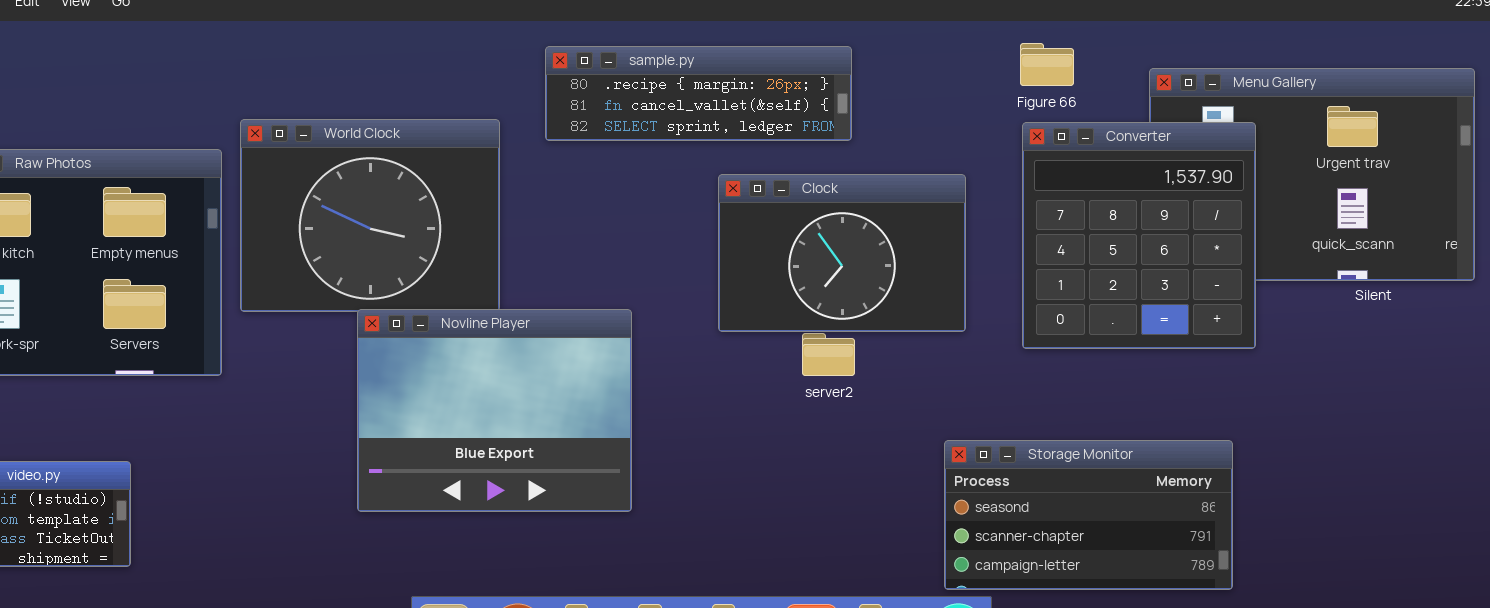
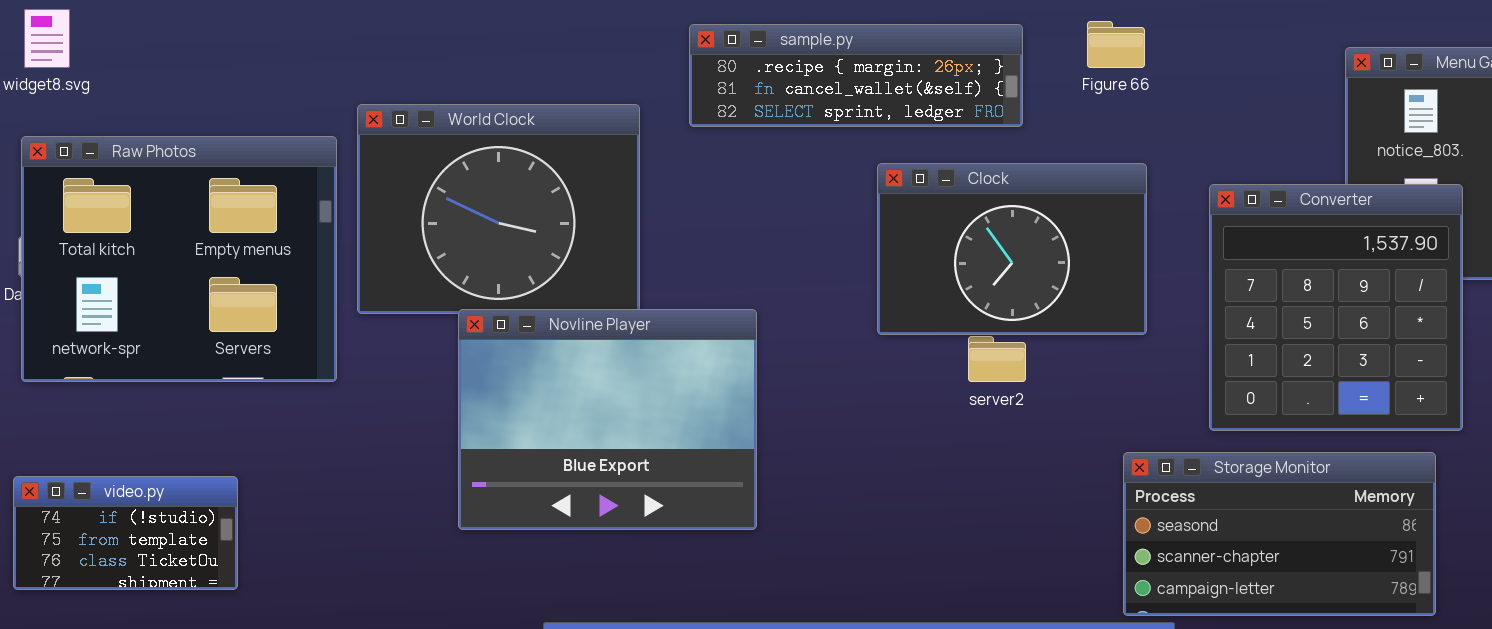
Figure 66: [1020,43,1074,86] -> [1087,21,1145,68], moved
Converter: [1022,122,1256,349] -> [1209,184,1463,431], moved
Novline Player: [357,309,632,512] -> [458,309,757,530], moved

